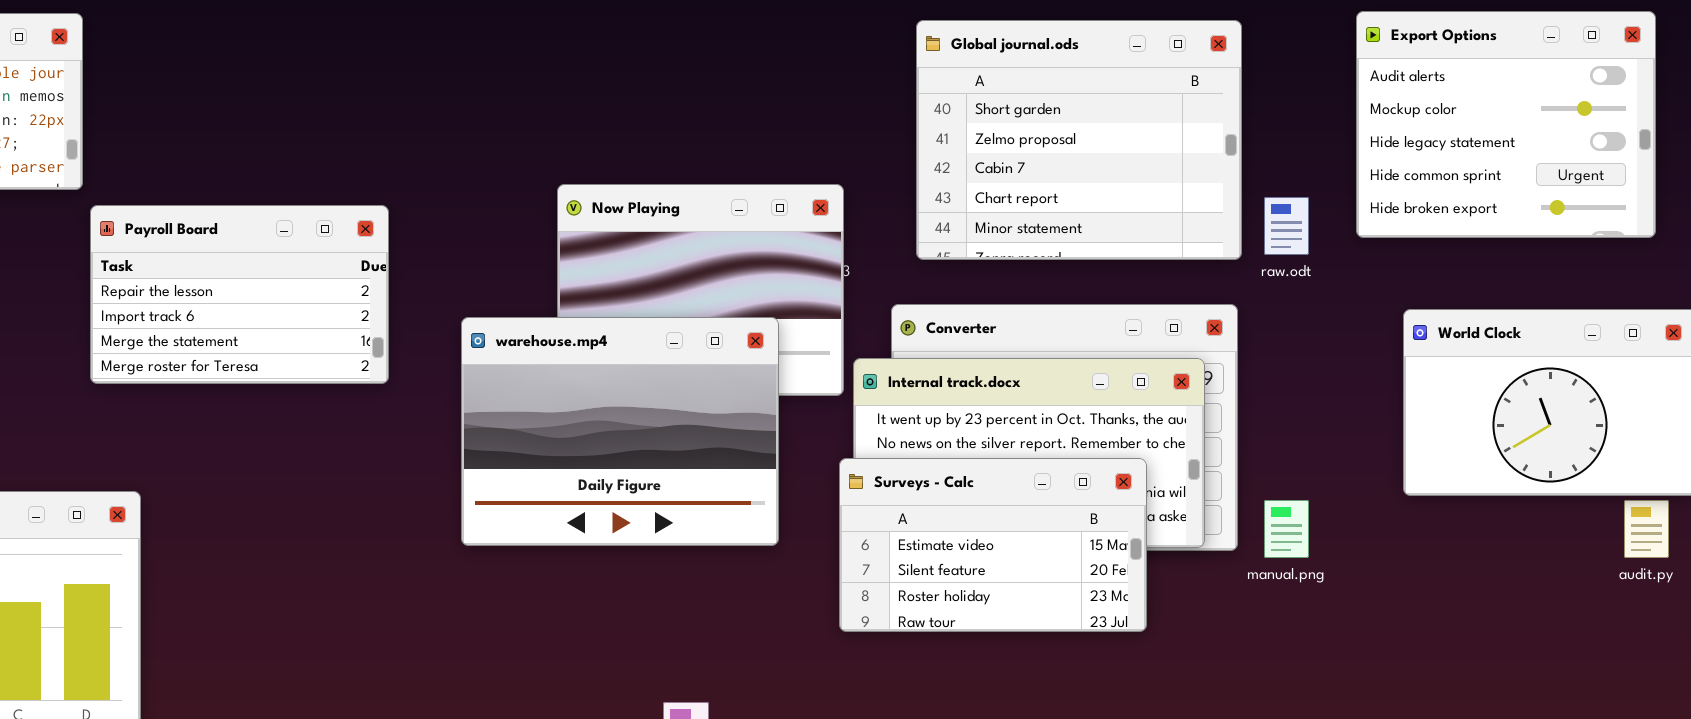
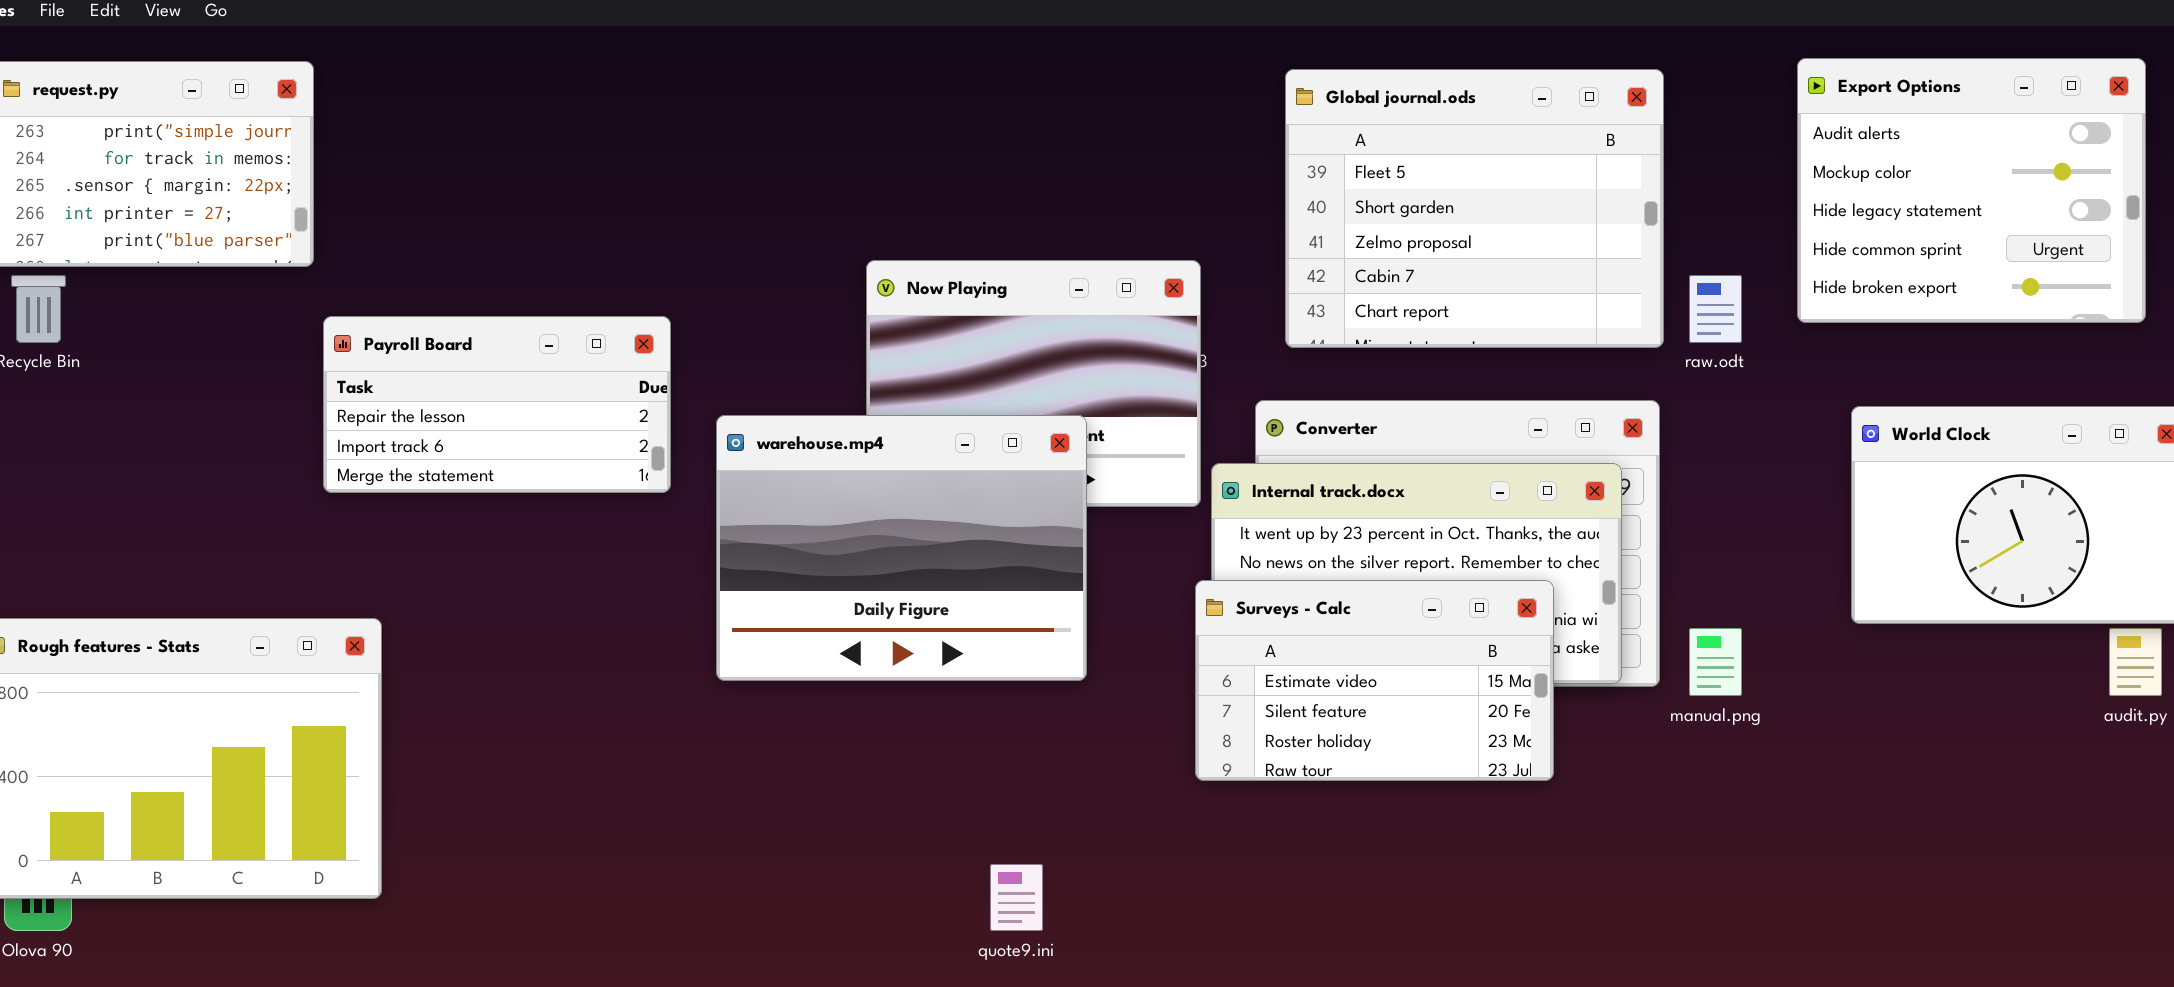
Global journal.ods: [916,20,1242,260] -> [1285,69,1664,348], scrolled up 1 row
Payroll Board: [90,205,389,384] -> [323,316,671,493], resized
warehouse.mp4: [461,317,779,546] -> [716,415,1087,681], moved

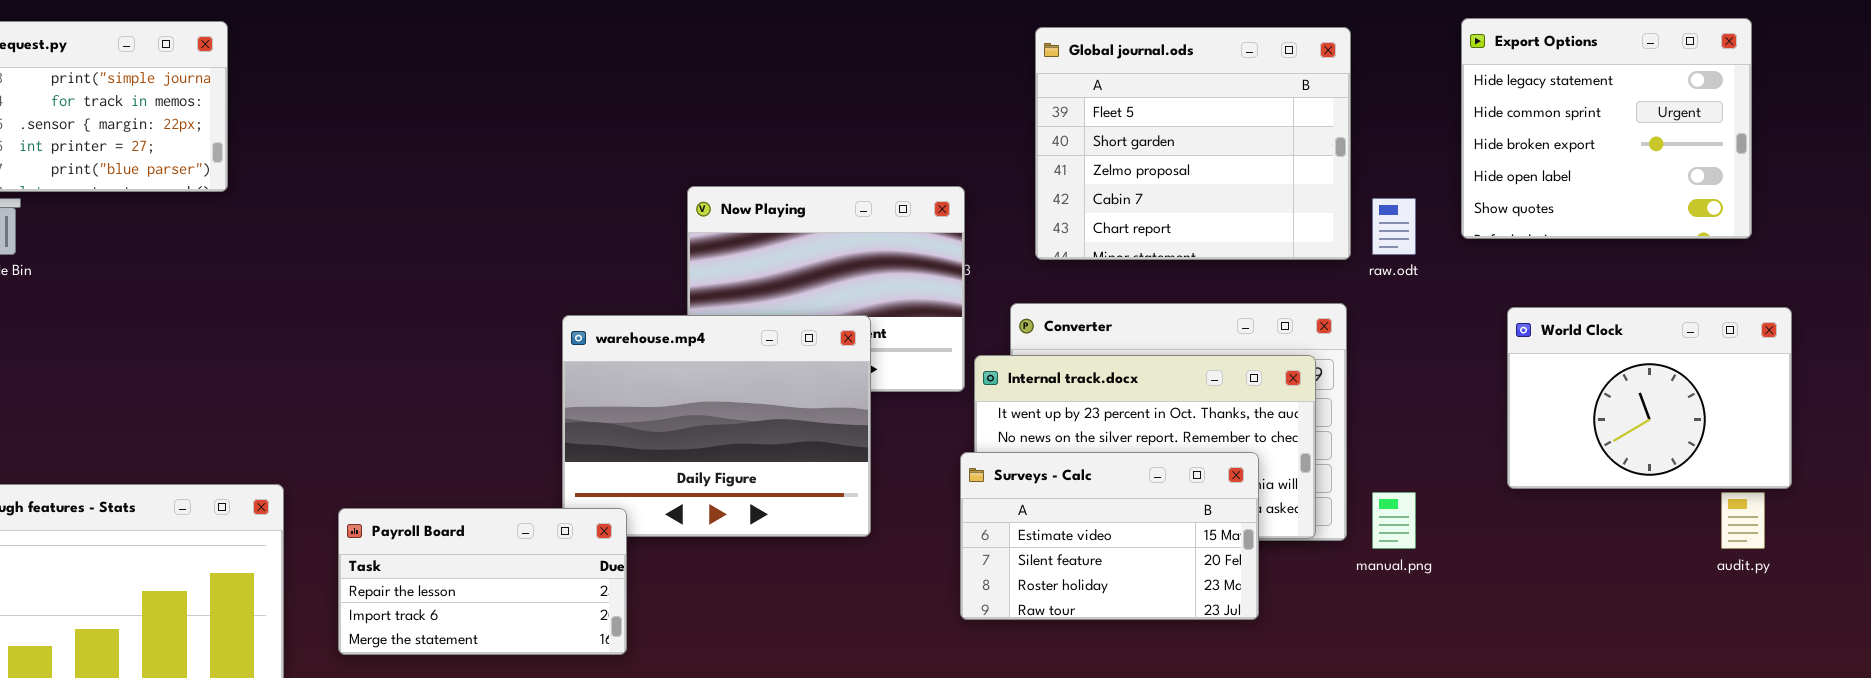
Export Options: [1797,58,2146,323] -> [1461,18,1752,239], scrolled down 2 rows
Payroll Board: [323,316,671,493] -> [338,508,627,655], moved

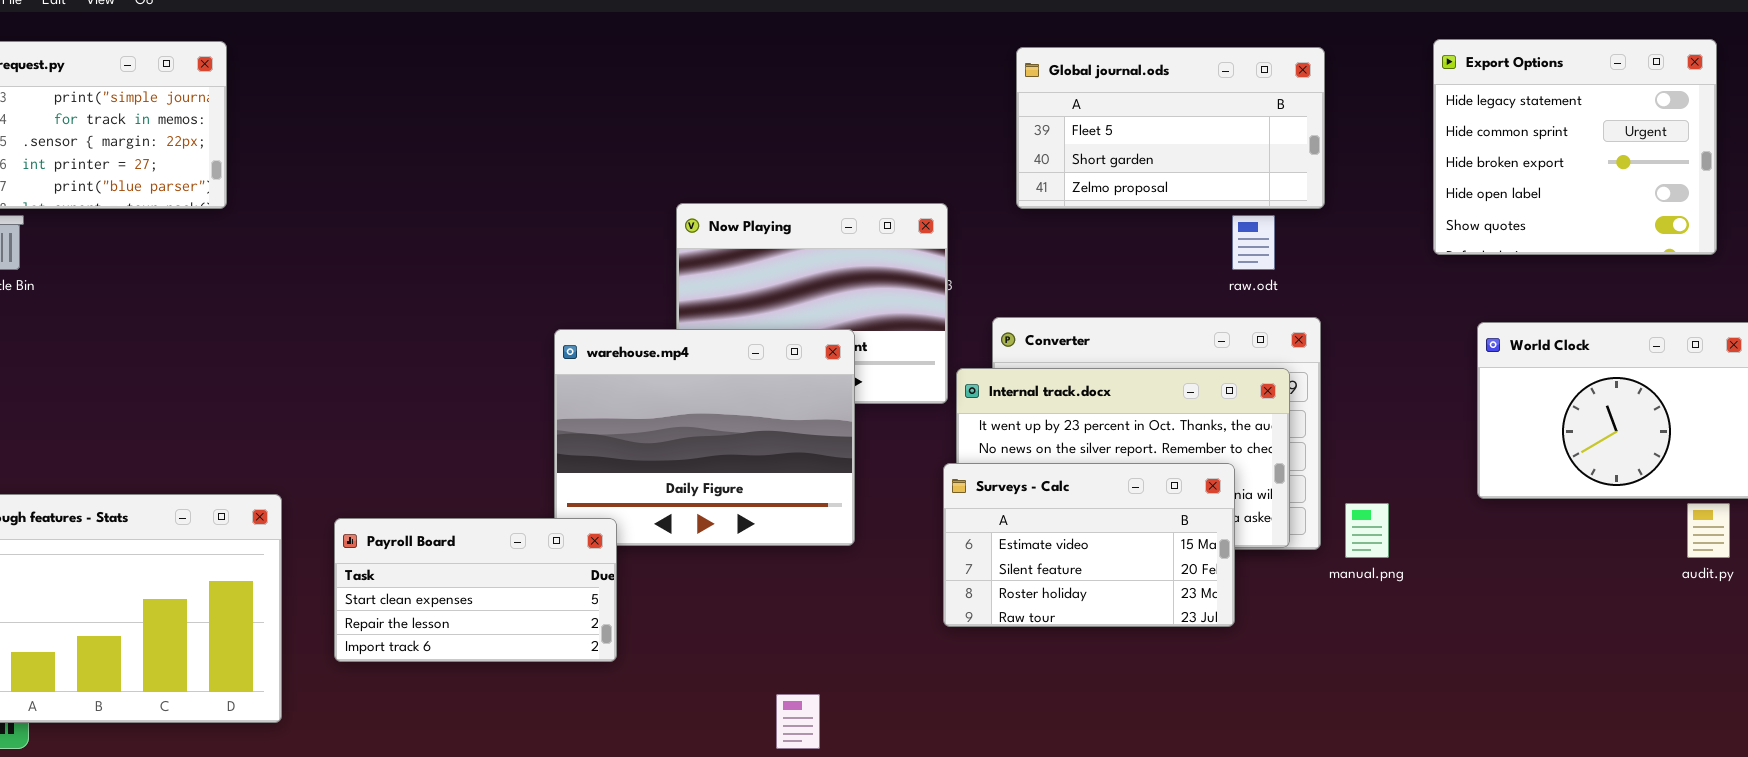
Global journal.ods: [1035,27,1351,260] -> [1016,47,1325,209], resized
raw.odt: [1372,198,1416,255] -> [1232,215,1275,270], moved
Payroll Board: [338,508,627,655] -> [334,518,617,662], scrolled up 1 row

